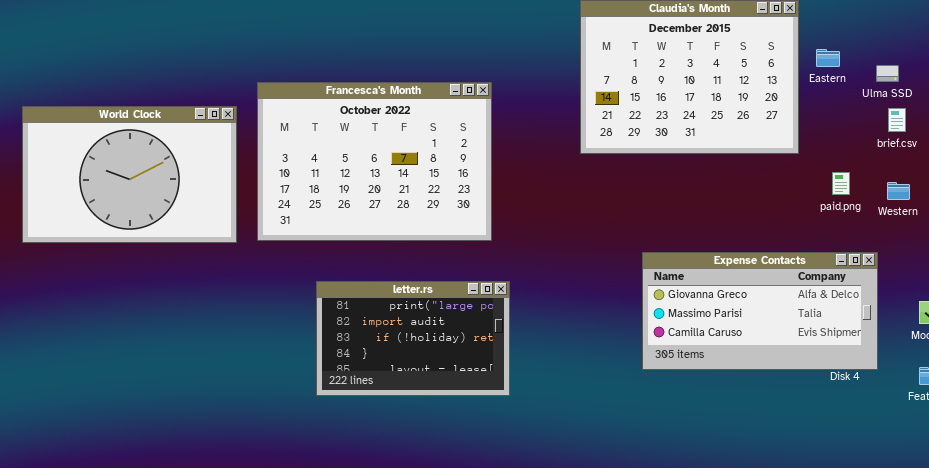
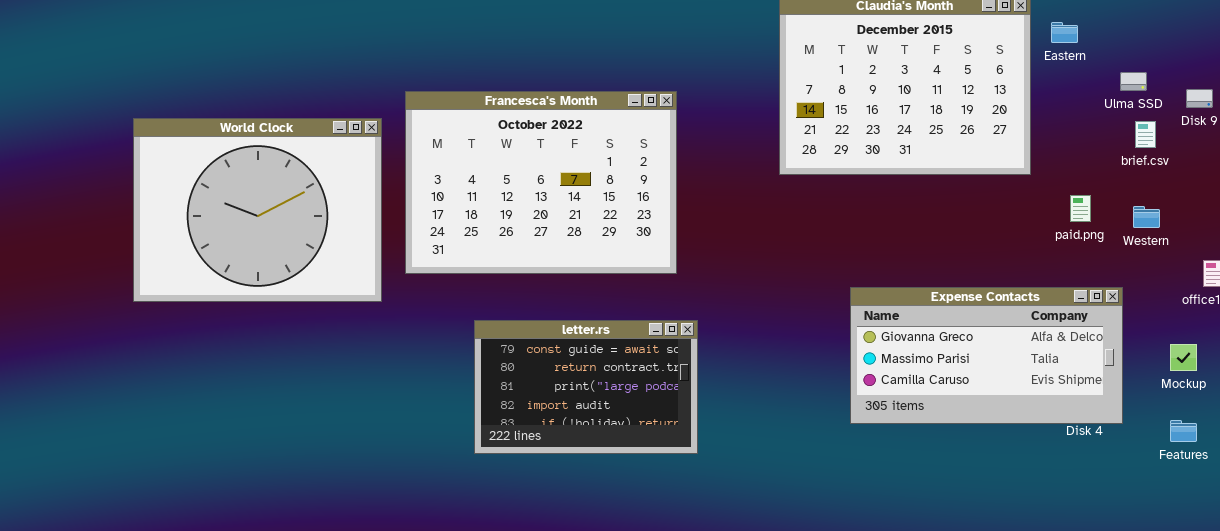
Eastern: [816,49,840,67] -> [1051,22,1078,43], moved
World Clock: [22,106,237,243] -> [133,118,382,302], resized
letter.rs: [316,281,510,396] -> [474,320,698,454], scrolled up 2 rows

